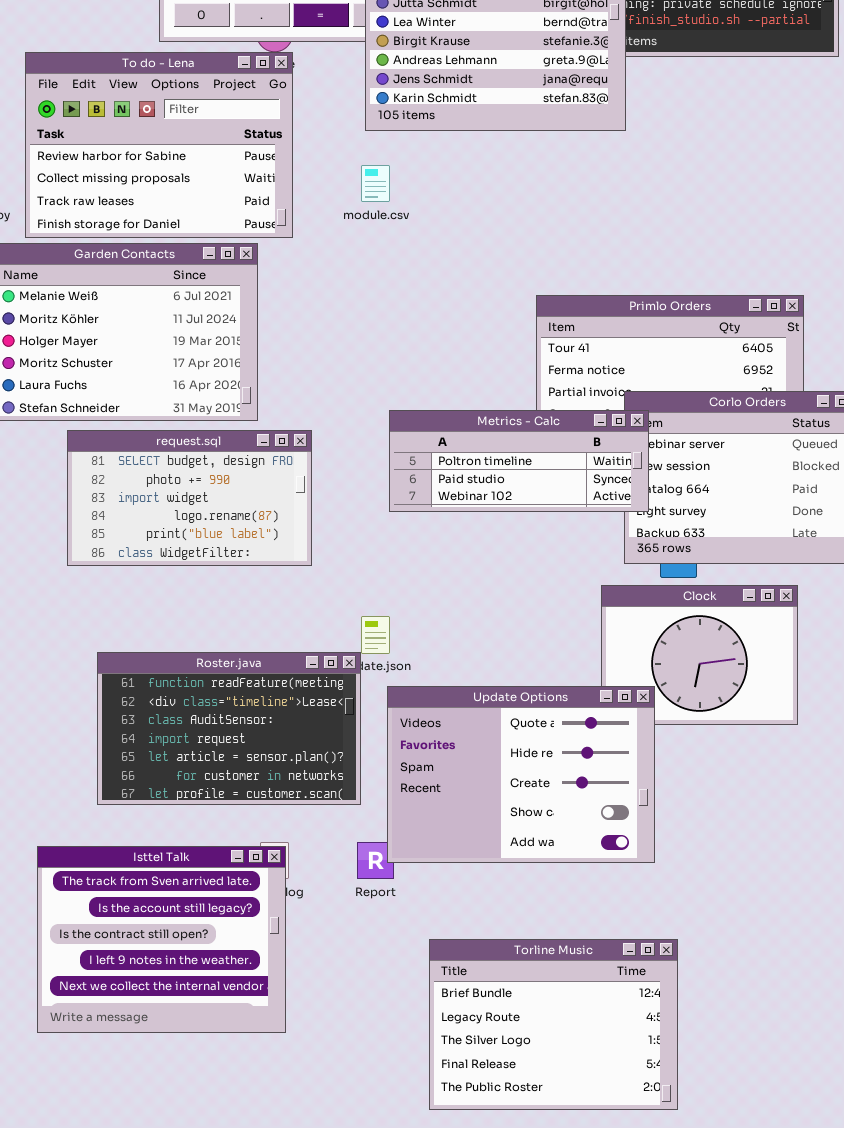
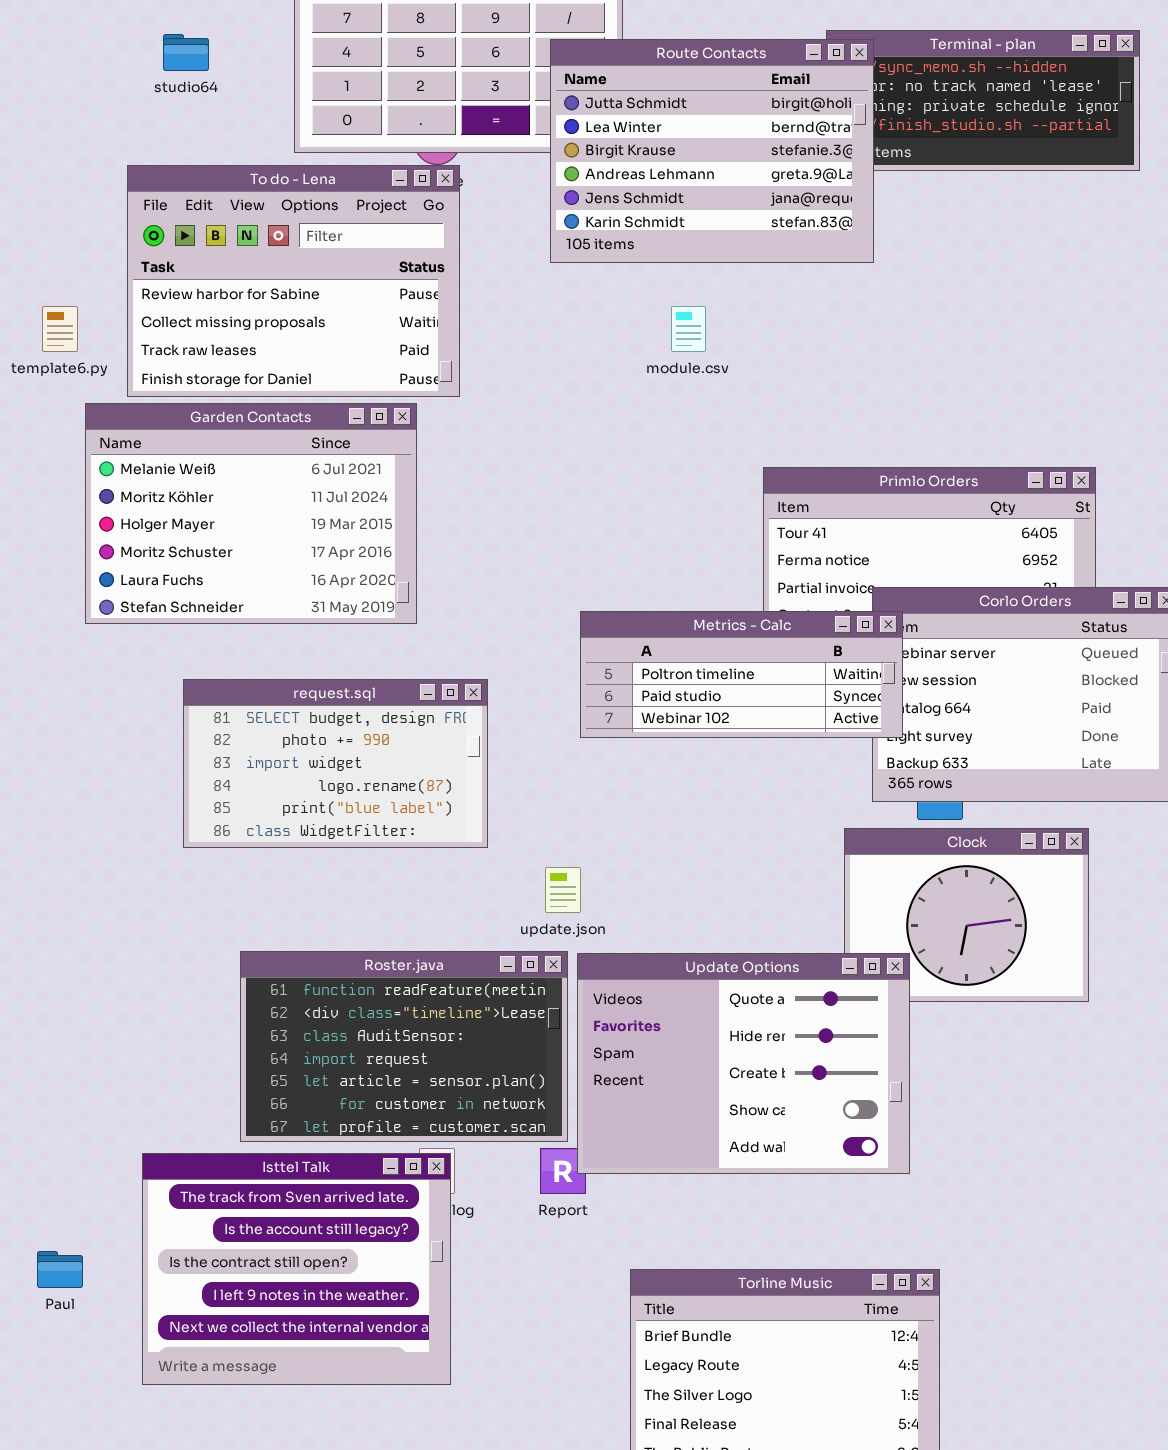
module.csv: [361,165,390,202] -> [671,306,706,352], moved
request.sql: [67,430,312,566] -> [183,679,488,848], moved
Roster.java: [97,652,361,805] -> [240,951,568,1142], moved

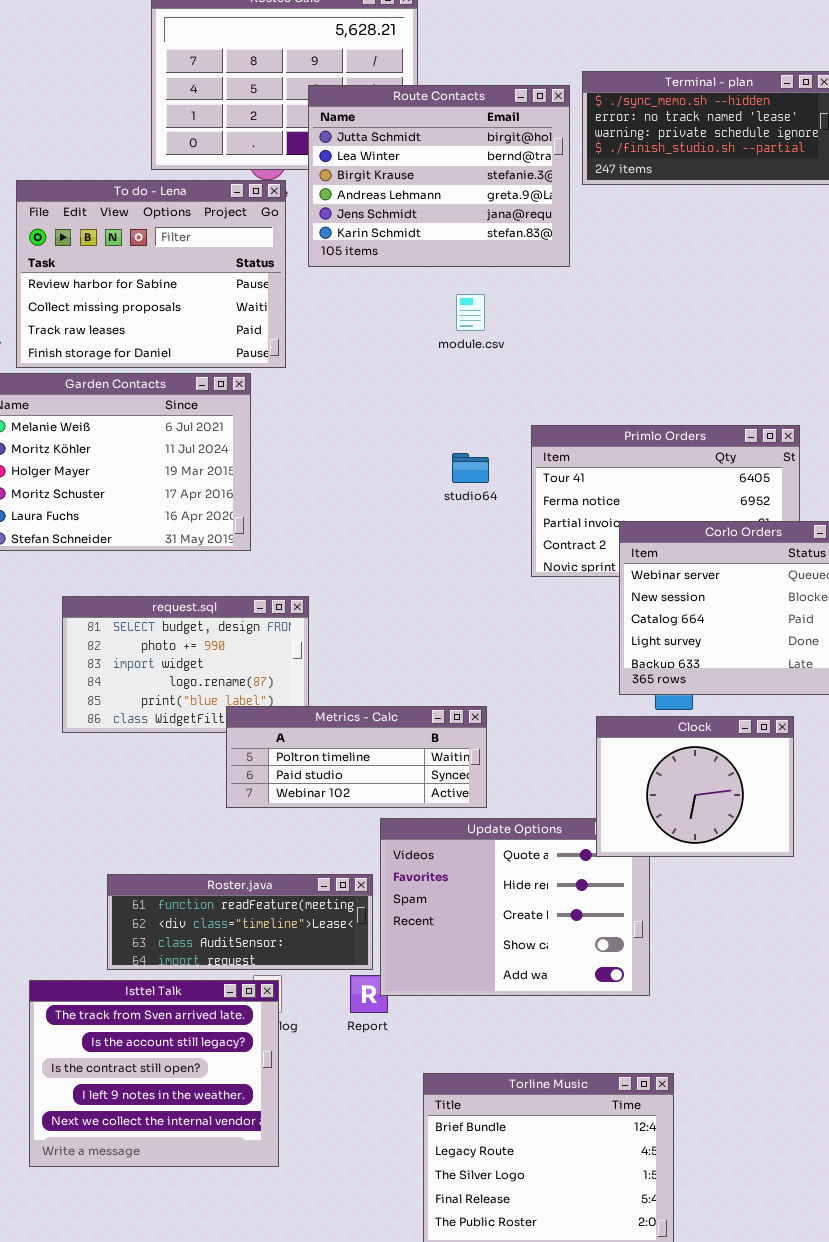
studio64: [163,34,209,71] -> [452,453,489,483], moved
Route Contacts: [550,39,874,263] -> [308,85,570,267], moved
Metrics - Calc: [580,611,903,738] -> [226,706,487,808], moved
Clock: [844,828,1089,1002] -> [596,716,794,857], raised
Roster.java: [240,951,568,1142] -> [107,874,373,970], resized

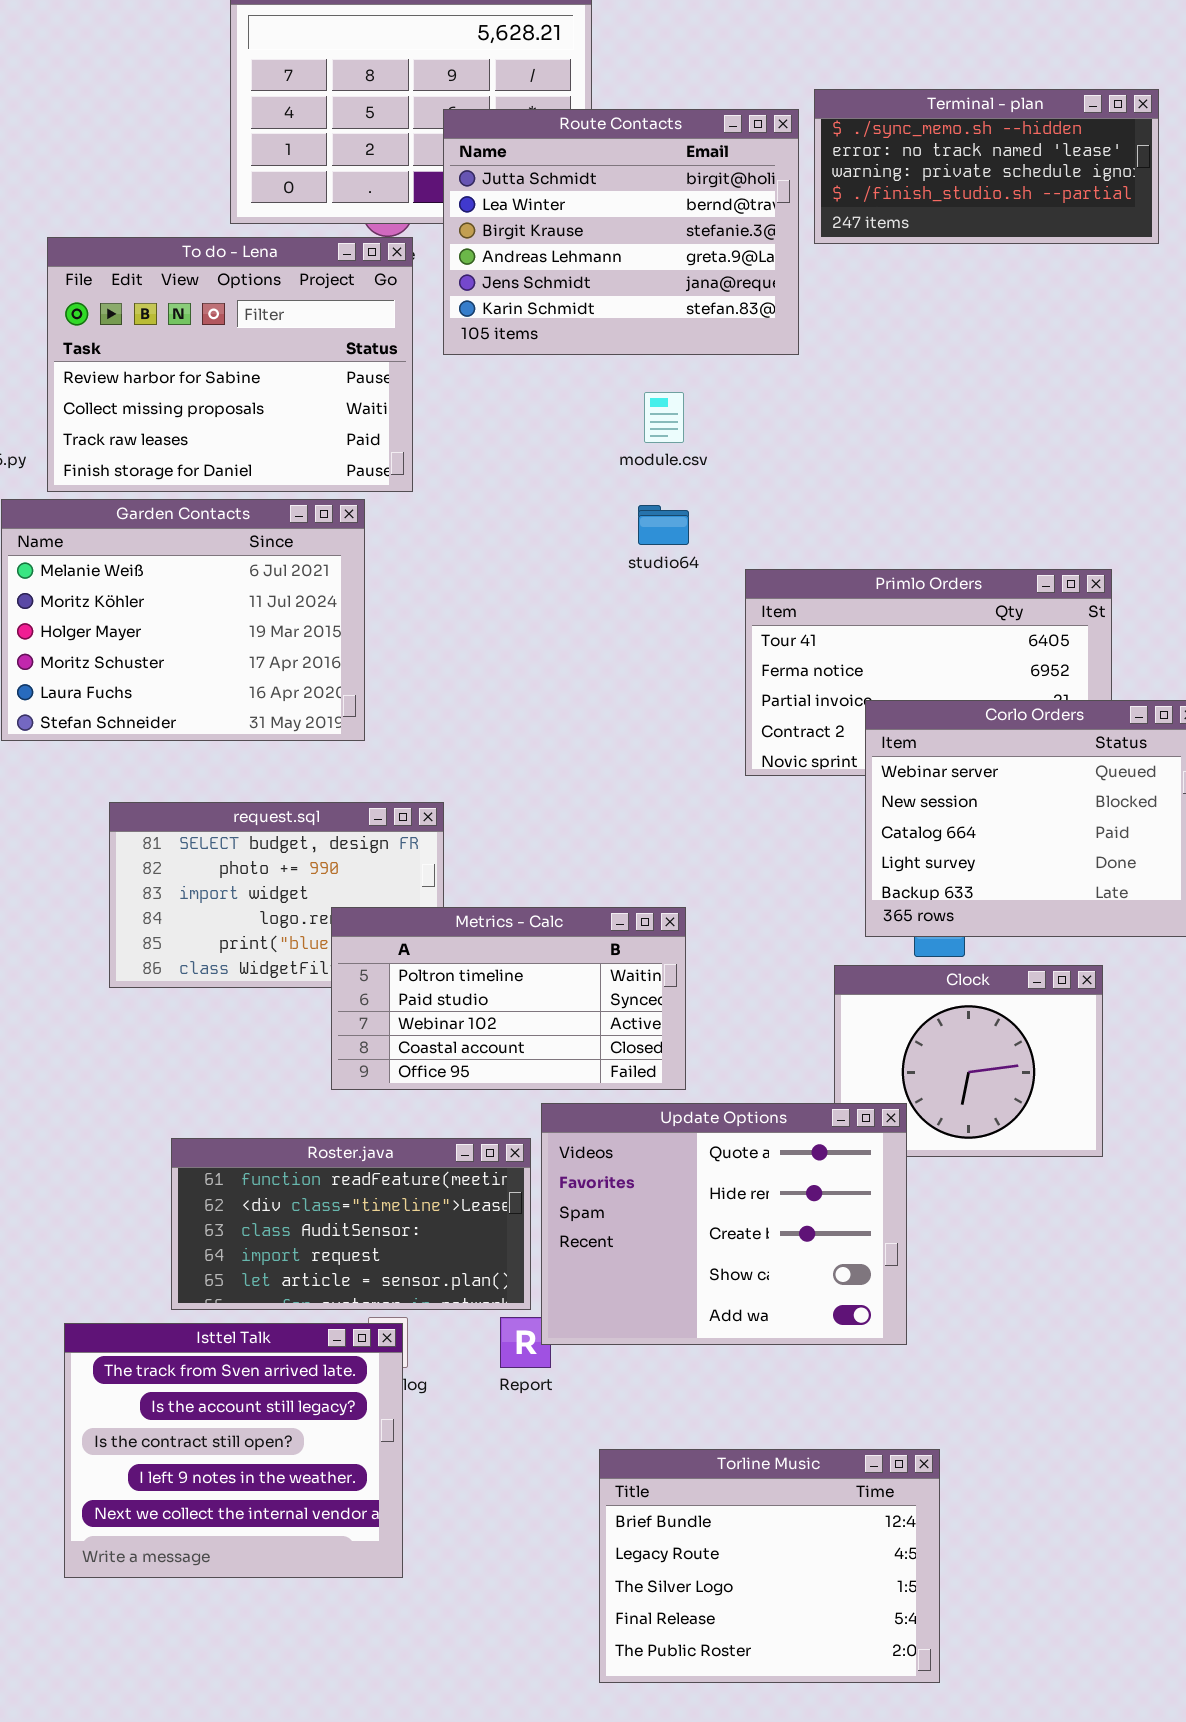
studio64: [452,453,489,483] -> [638,505,689,545], moved
Metrics - Calc: [226,706,487,808] -> [331,907,686,1090], resized
Update Options: [380,818,650,996] -> [541,1103,907,1345], raised
Roster.java: [107,874,373,970] -> [171,1138,531,1310], resized

